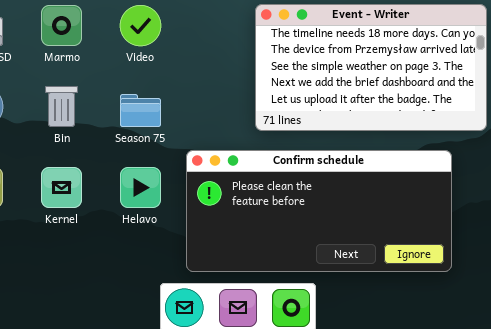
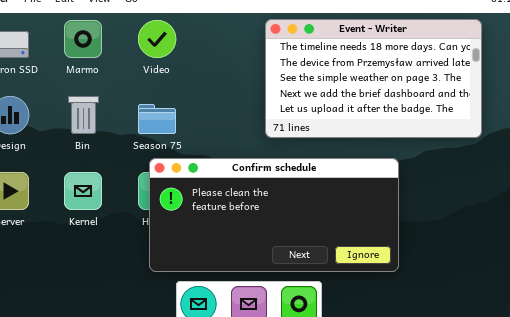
Confirm schedule: [186,150,452,272] -> [149,158,399,272], moved

